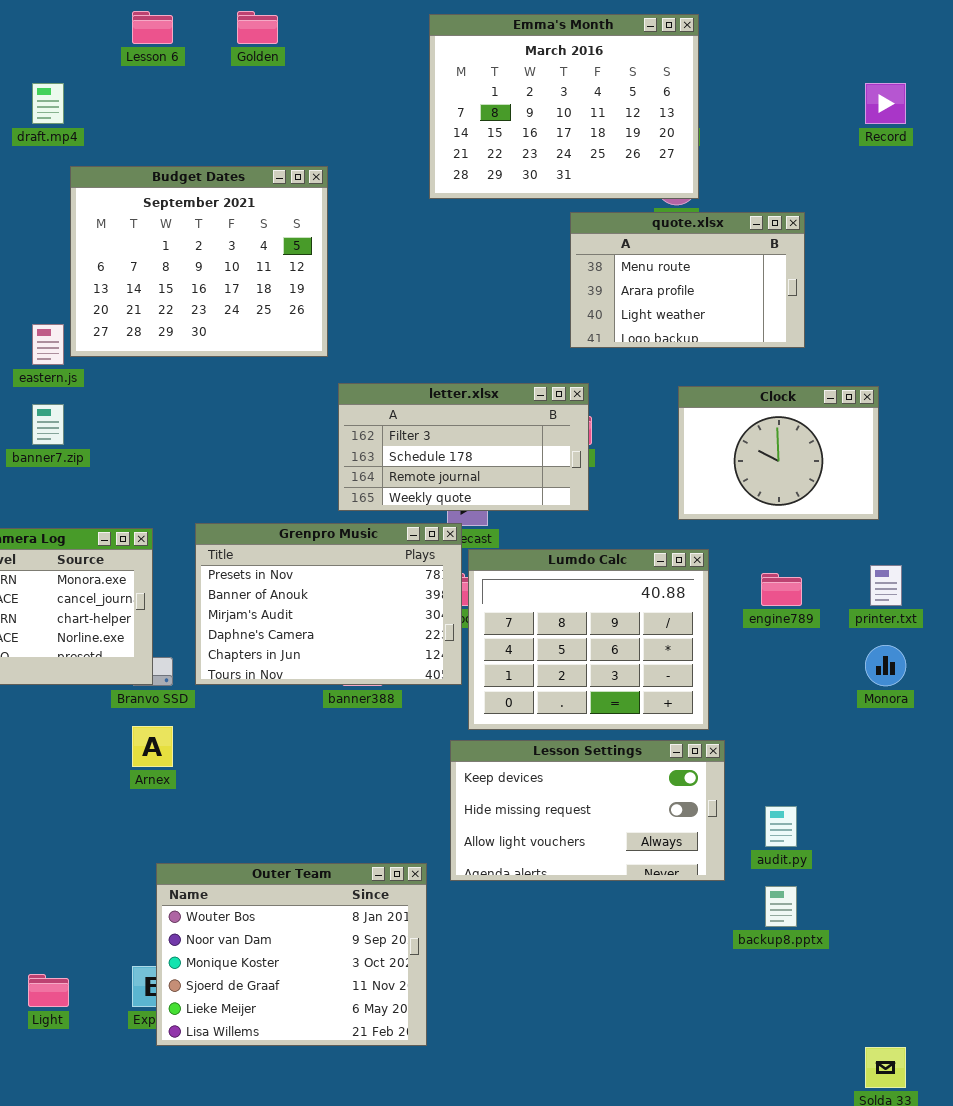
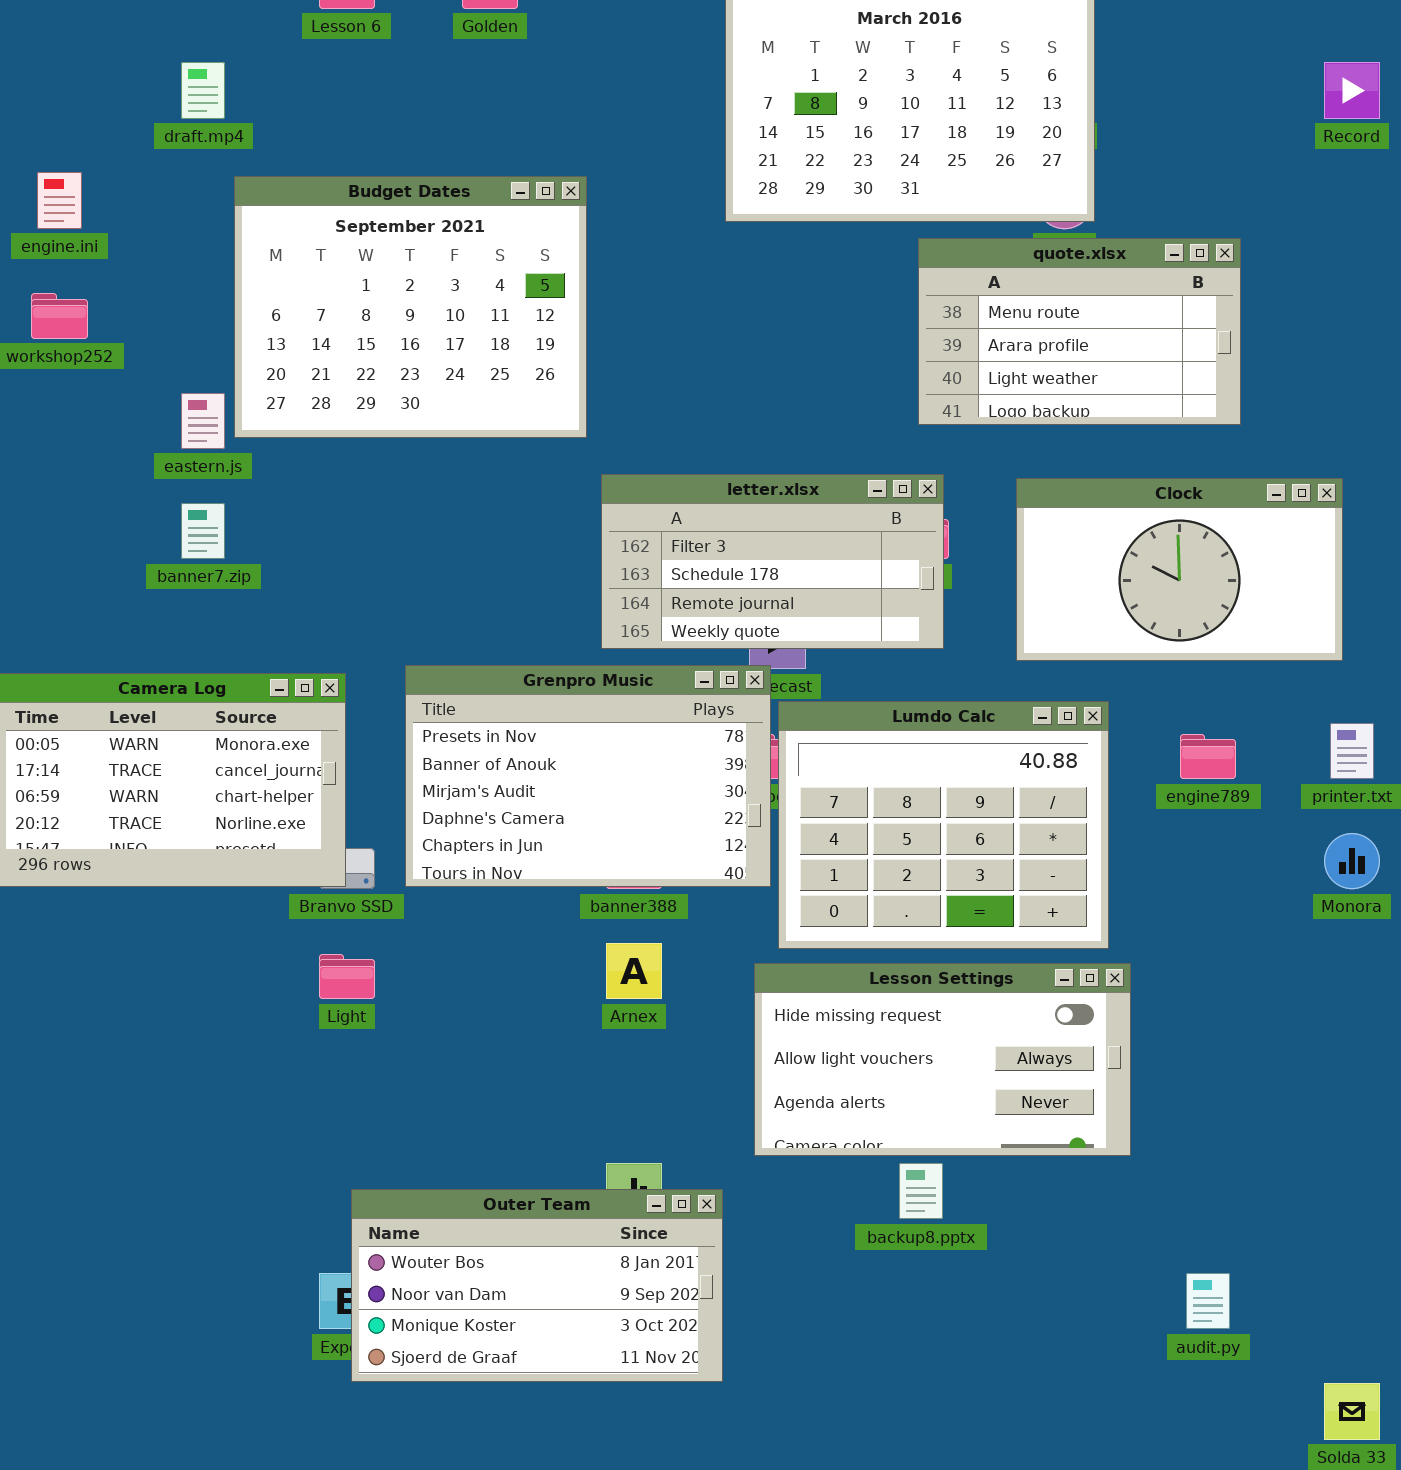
Clock: [678,386,879,520] -> [1016,478,1343,661], resized
Arnex: [132,726,173,767] -> [606,943,662,999], moved
Lesson Settings: [450,740,725,881] -> [754,963,1131,1156], scrolled down 1 row
audit.py: [765,806,797,847] -> [1186,1273,1230,1329], moved
Outer Team: [156,863,427,1046] -> [351,1189,723,1382], resized
backup8.pptx: [765,886,797,927] -> [899,1163,943,1219], moved
Light: [28,974,69,1007] -> [319,954,375,999], moved

